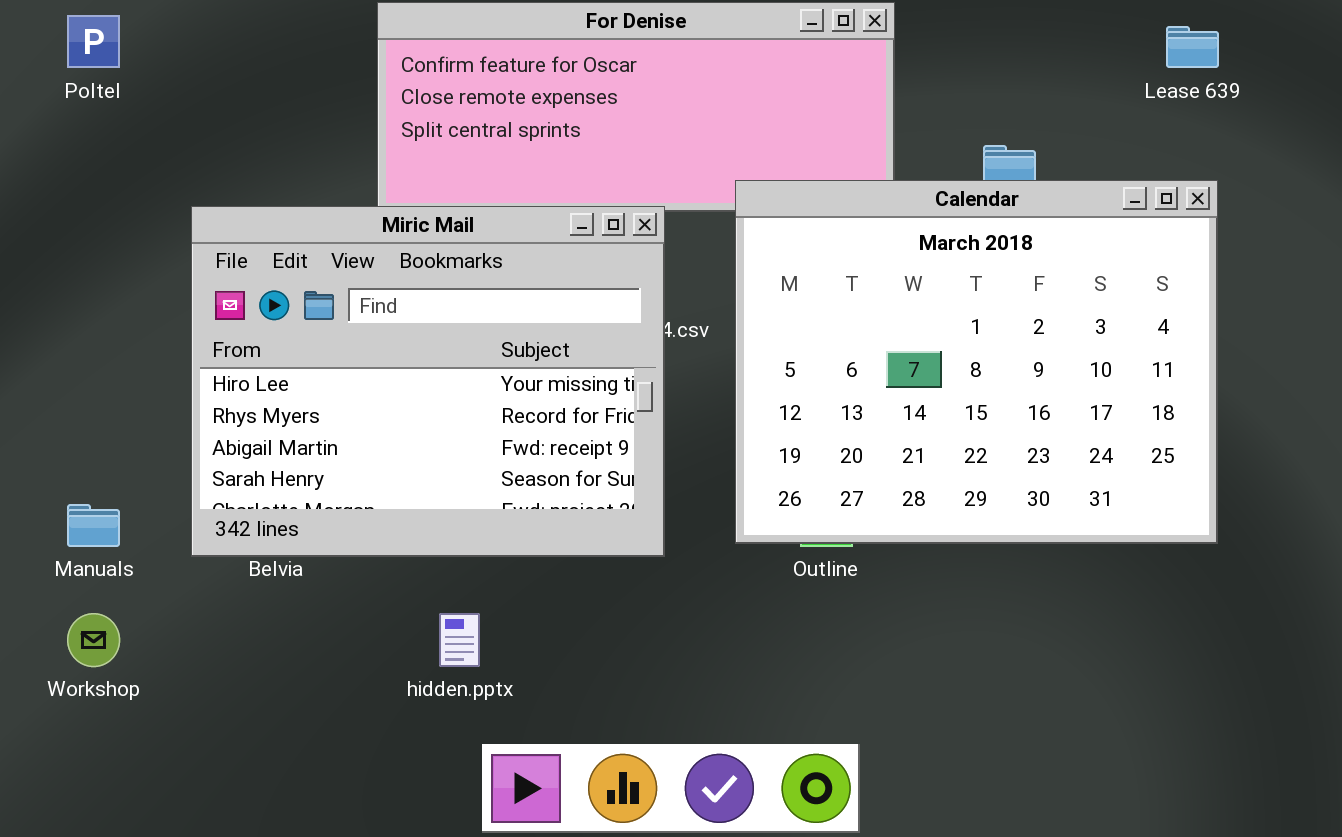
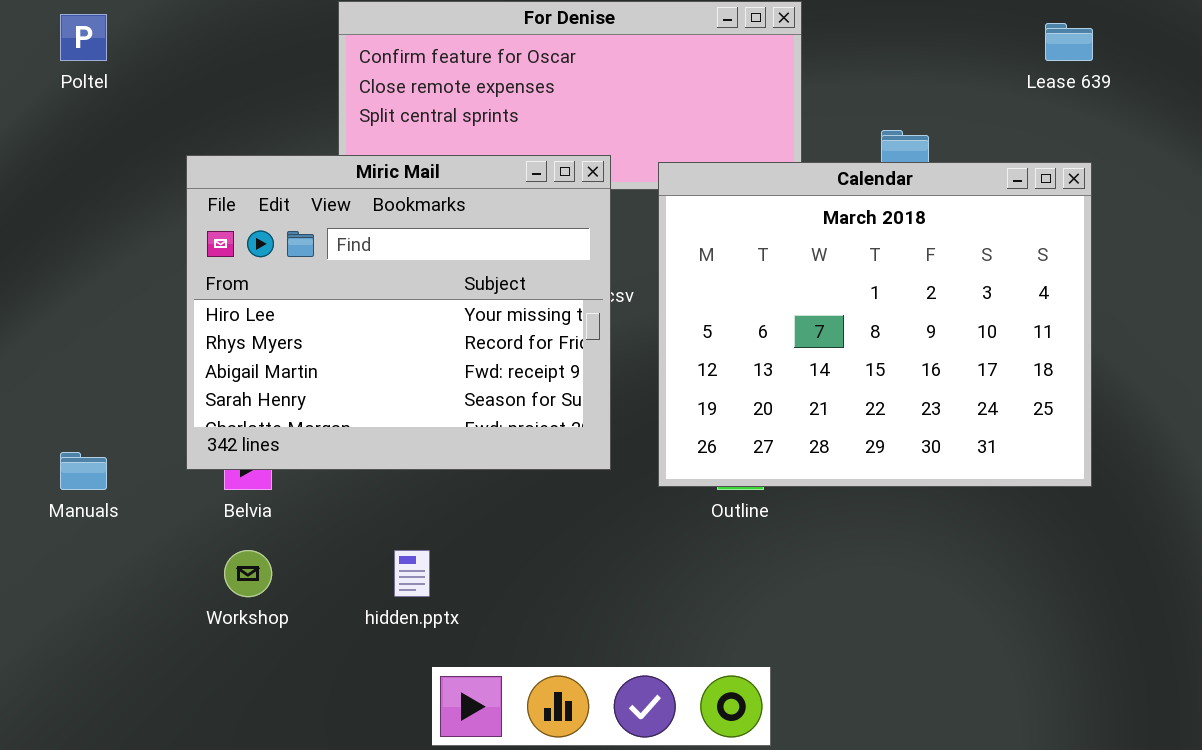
Miric Mail: [191,206,665,557] -> [186,155,611,470], moved
Workshop: [67,613,120,667] -> [224,550,272,597], moved

